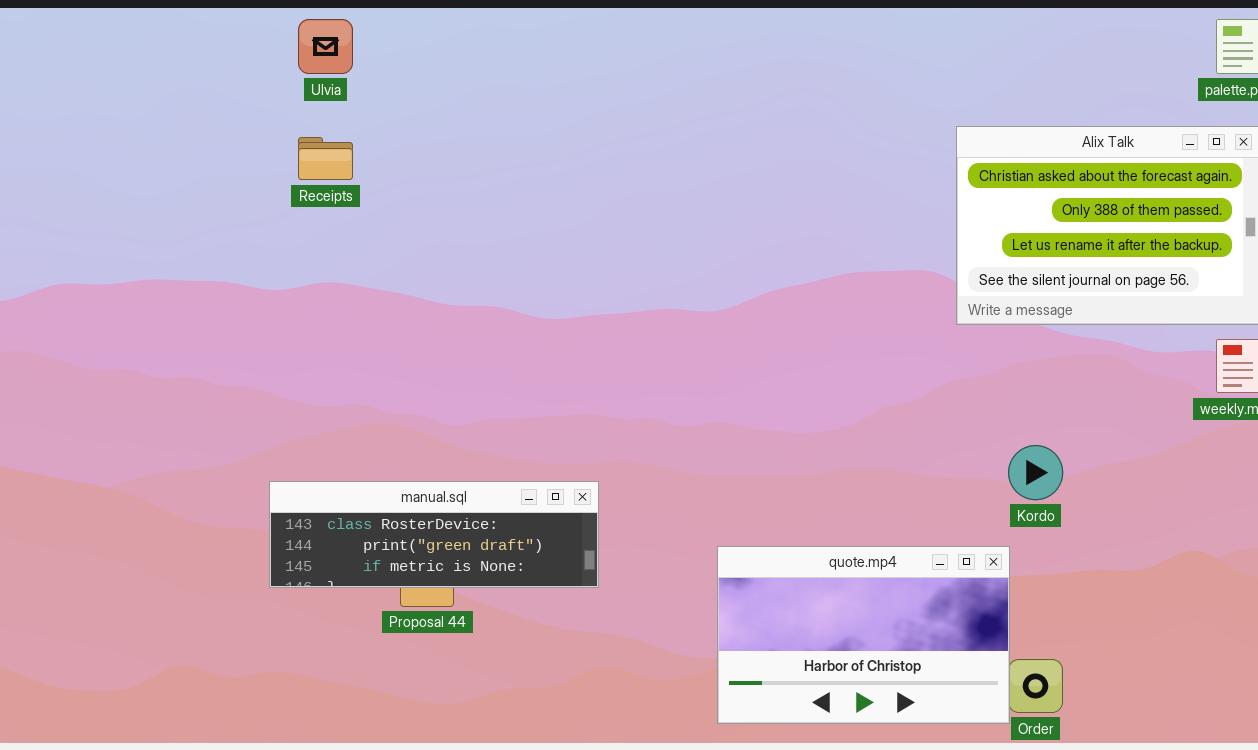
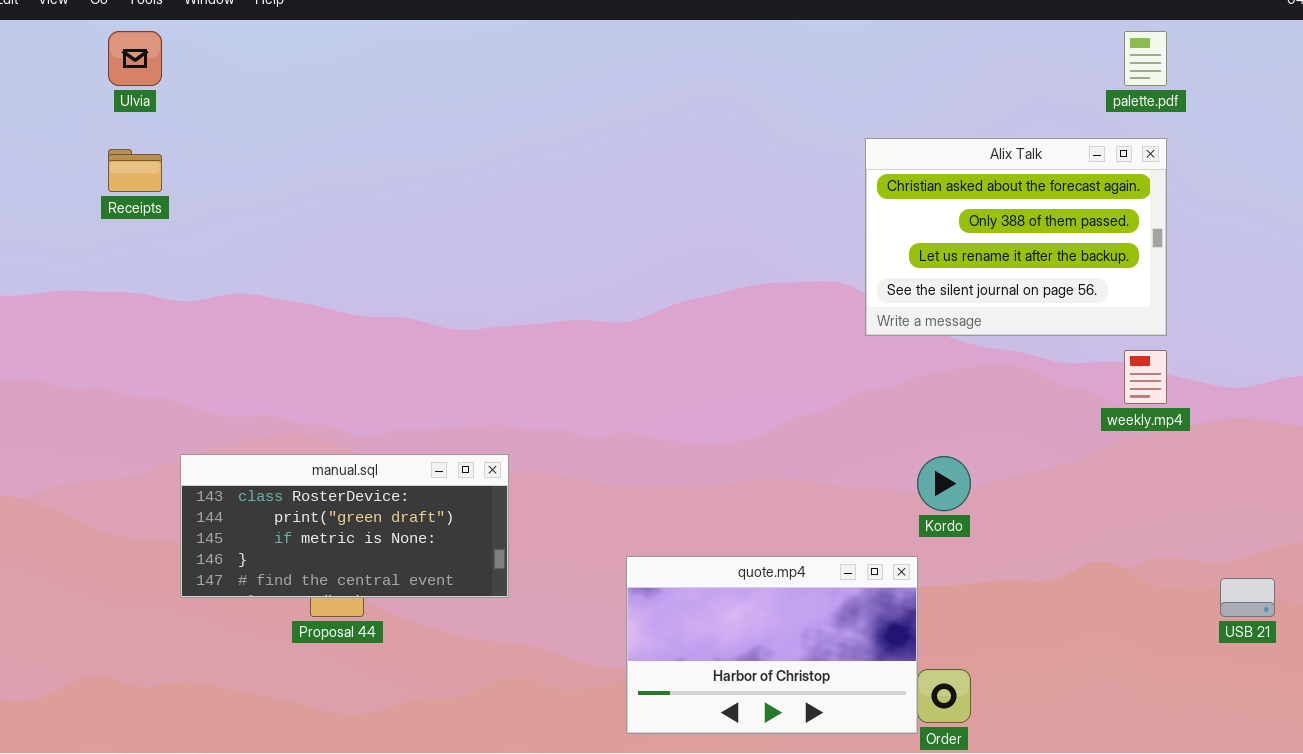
Ulvia: [298,19,353,74] -> [108,31,162,86], moved
Receipts: [298,137,353,180] -> [108,149,162,192], moved
manual.sql: [269,481,599,588] -> [180,454,509,598], resized

